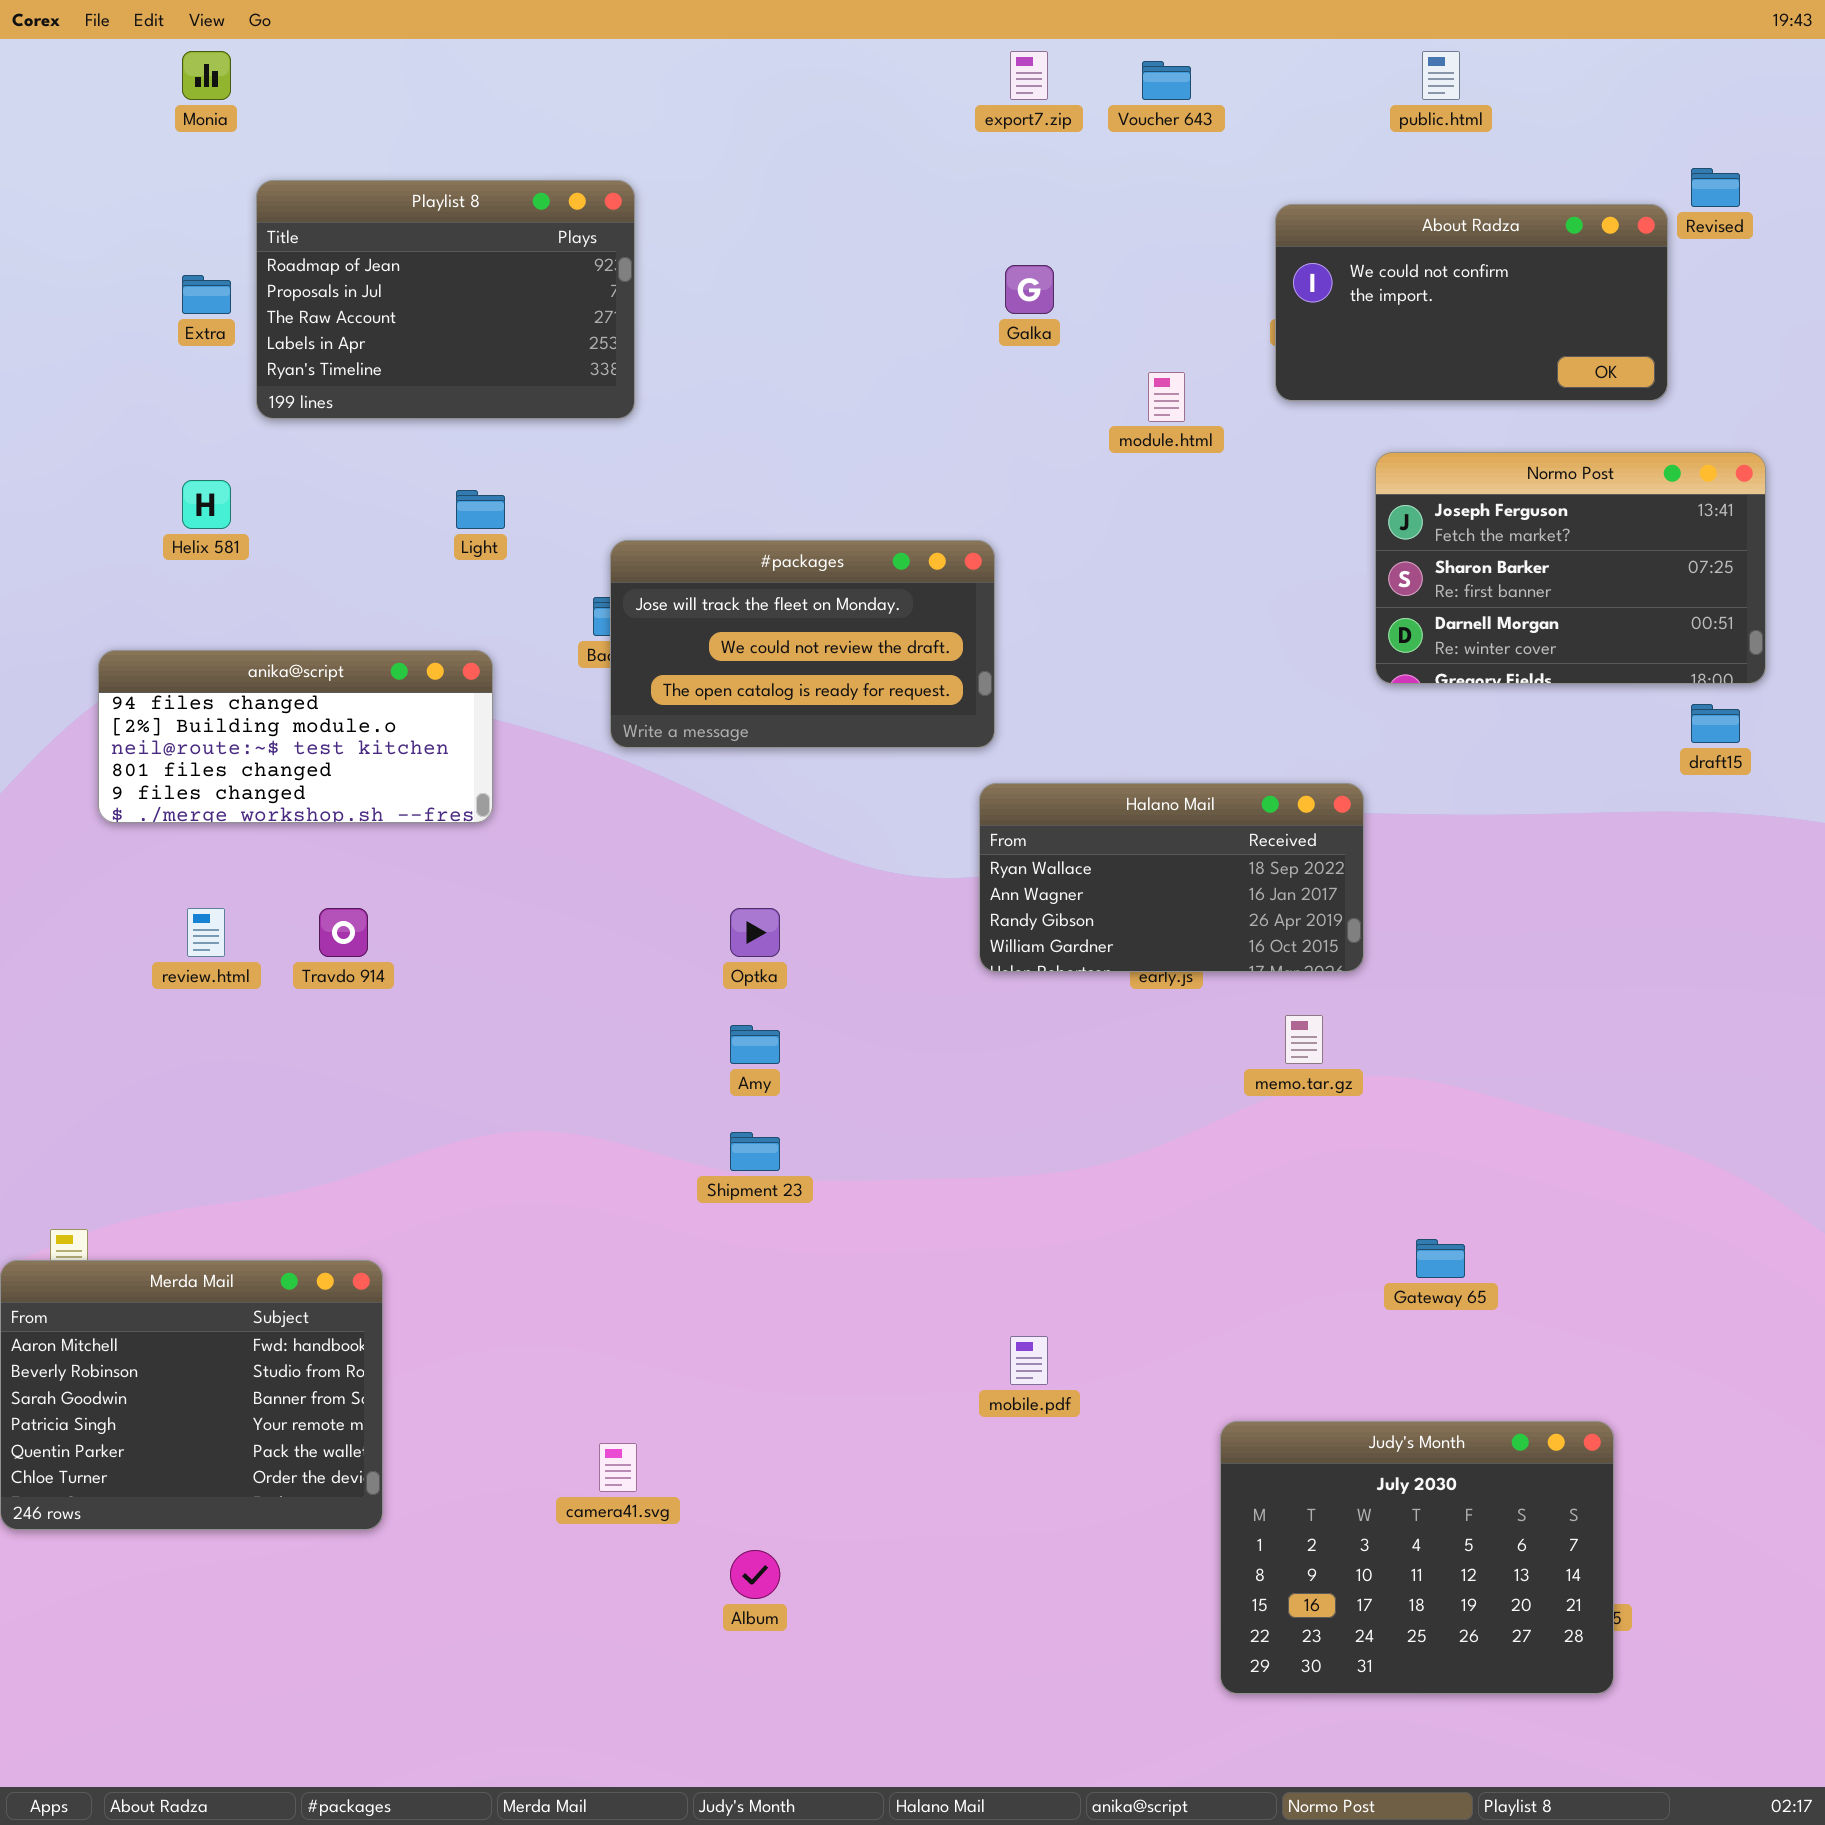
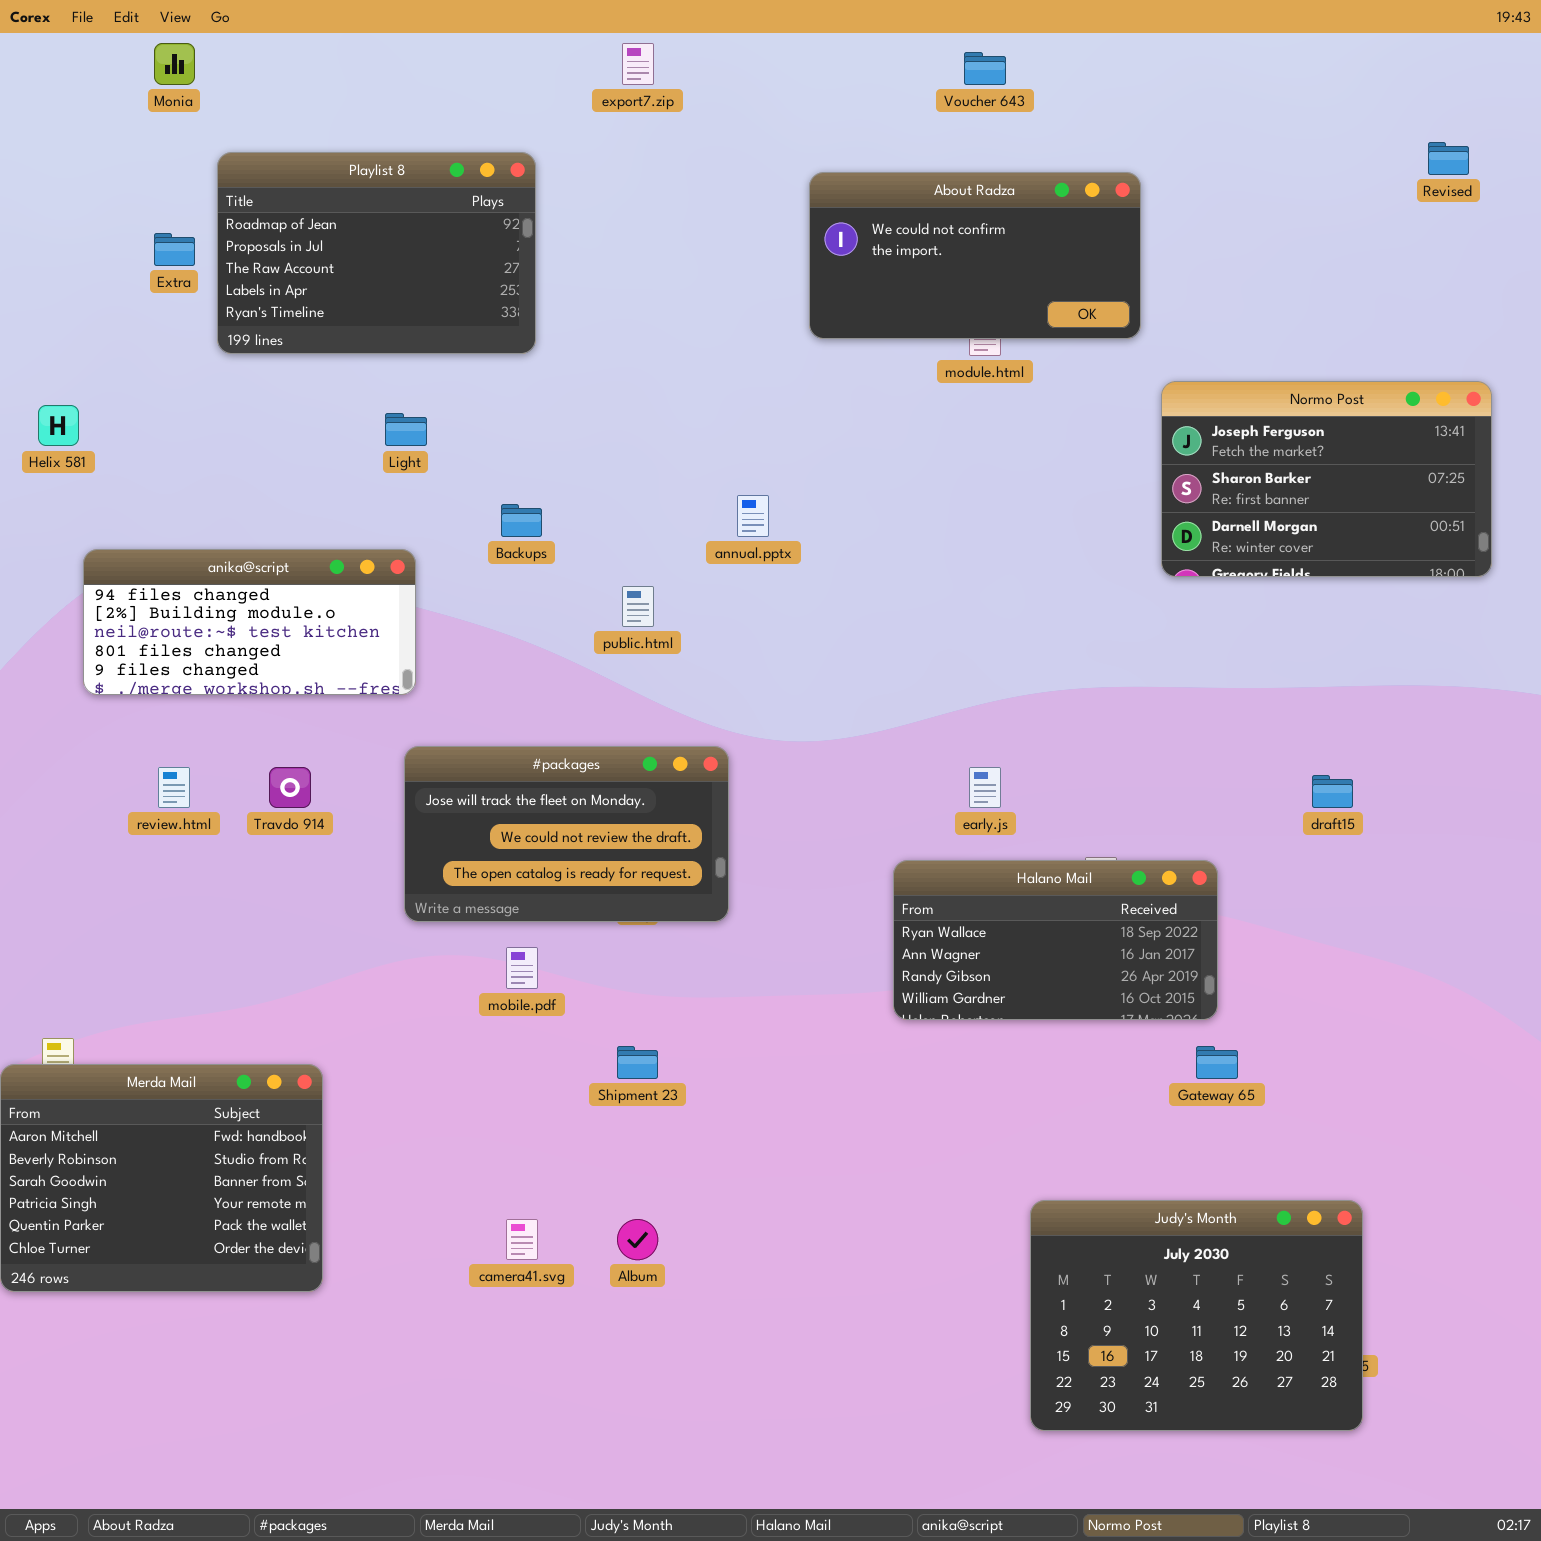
export7.zip: [1010,51,1048,100] -> [622,43,654,85], moved
public.html: [1422,51,1460,100] -> [622,586,654,627], moved
About Radza: [1275,204,1668,401] -> [809,172,1141,339], moved
Helix 581: [182,480,231,529] -> [38,405,79,446], moved
#packages: [610,540,995,748] -> [404,746,729,922], moved
draft15: [1691,704,1740,743] -> [1312,775,1353,808], moved
Halano Mail: [979,783,1364,972] -> [893,860,1218,1020], moved
Shipment 23: [730,1132,780,1171] -> [617,1046,658,1079], moved
mobile.pdf: [1010,1336,1048,1385] -> [506,947,538,989], moved
Album: [730,1550,780,1599] -> [617,1219,658,1260], moved

